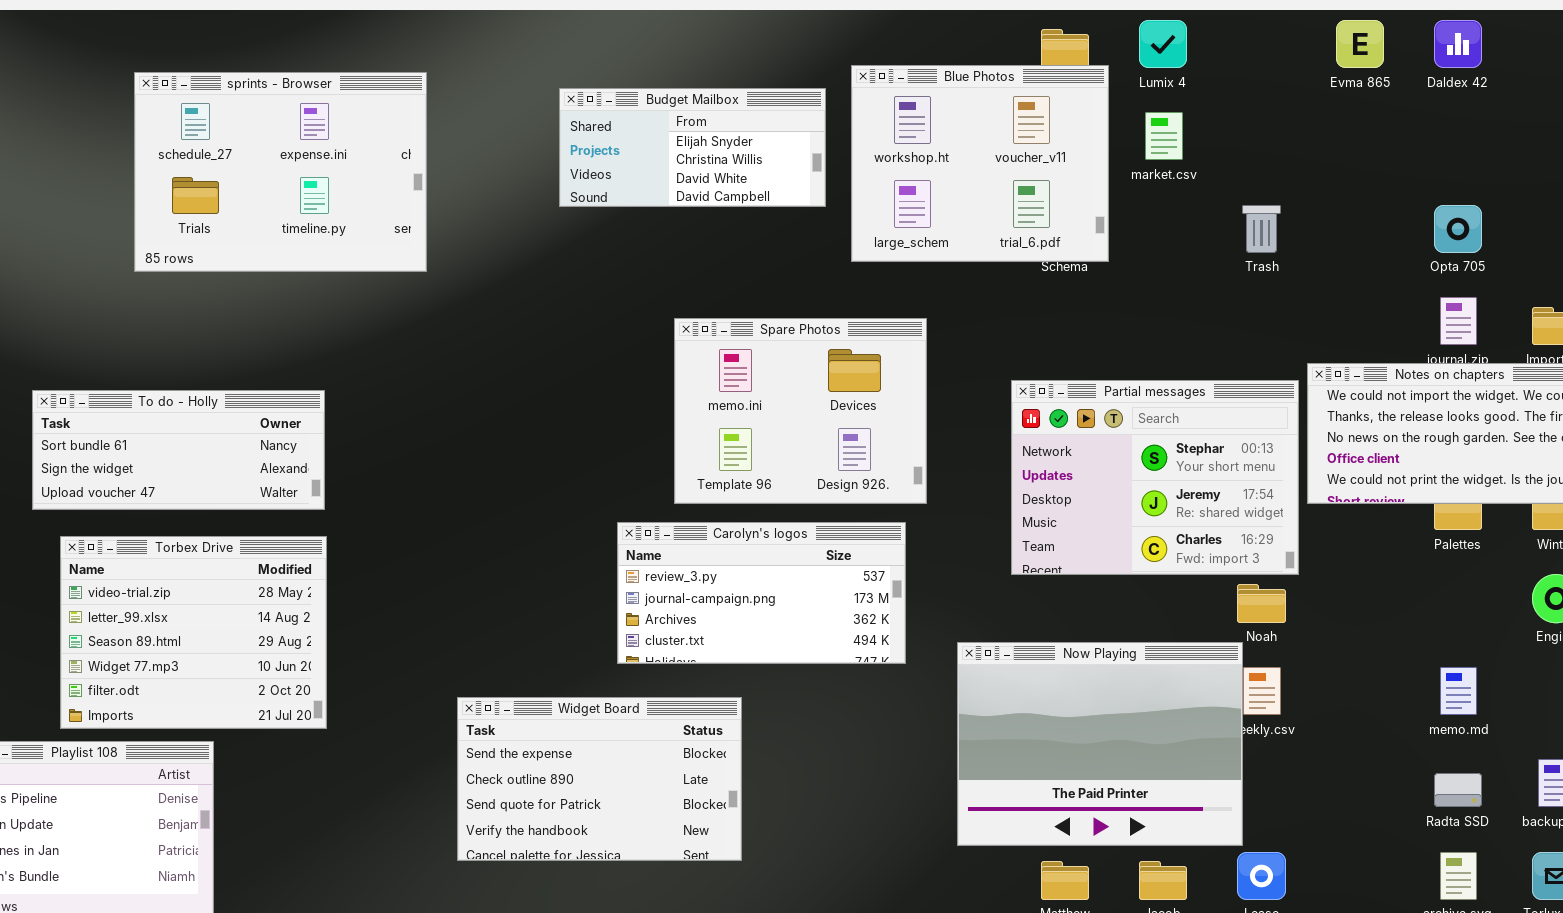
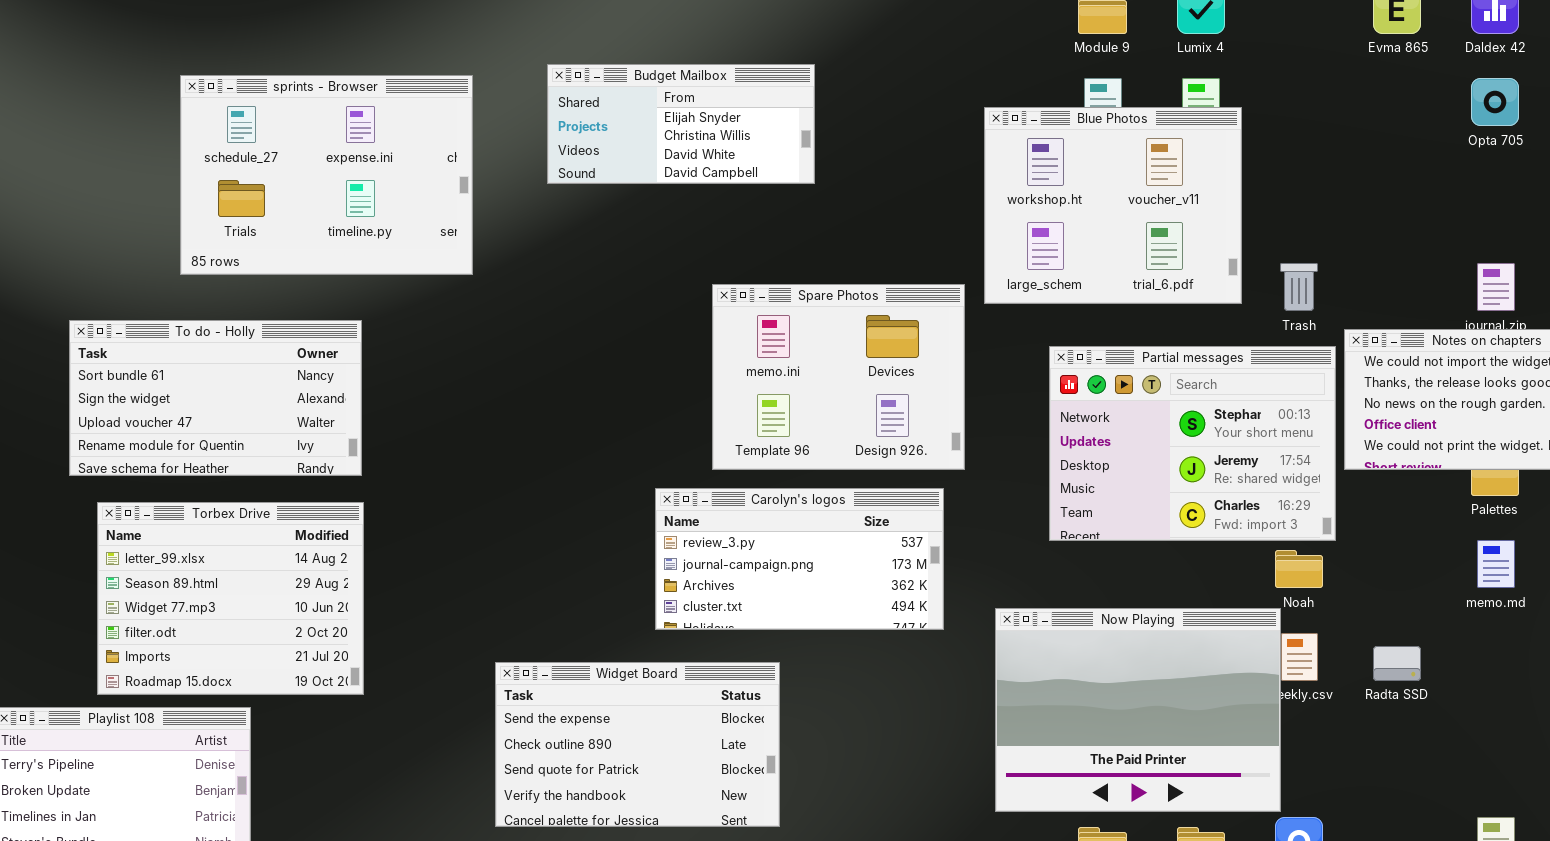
Blue Photos: [851,65,1109,262] -> [984,107,1242,304], moved
sprints - Browser: [134,72,427,272] -> [180,75,473,275], moved
Budget Mailbox: [559,88,826,207] -> [547,64,815,184], moved
Trash: [1242,205,1281,253] -> [1280,263,1318,311], moved
Opta 705: [1434,205,1482,253] -> [1471,78,1519,126], moved
To do - Holly: [32,390,325,510] -> [69,320,362,476], resized
Torbex Drive: [60,536,327,729] -> [97,502,364,695], scrolled down 1 row
memo.md: [1440,667,1477,715] -> [1477,540,1515,588], moved
Radta SSD: [1434,773,1482,807] -> [1373,646,1421,681], moved

